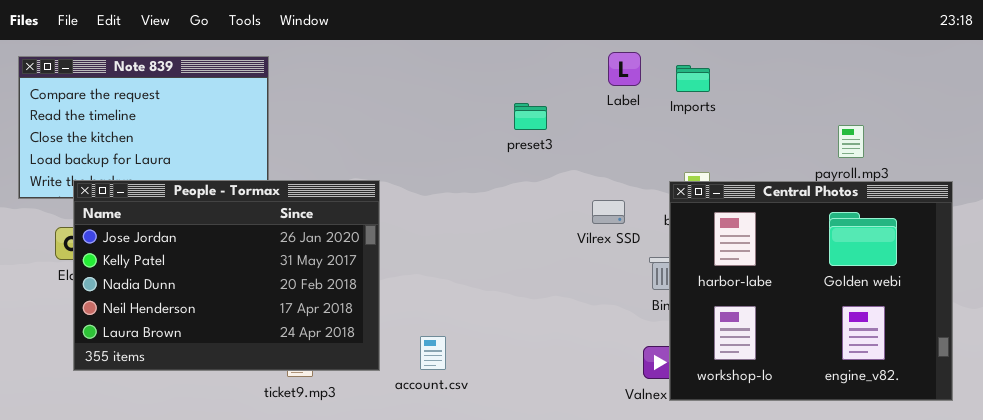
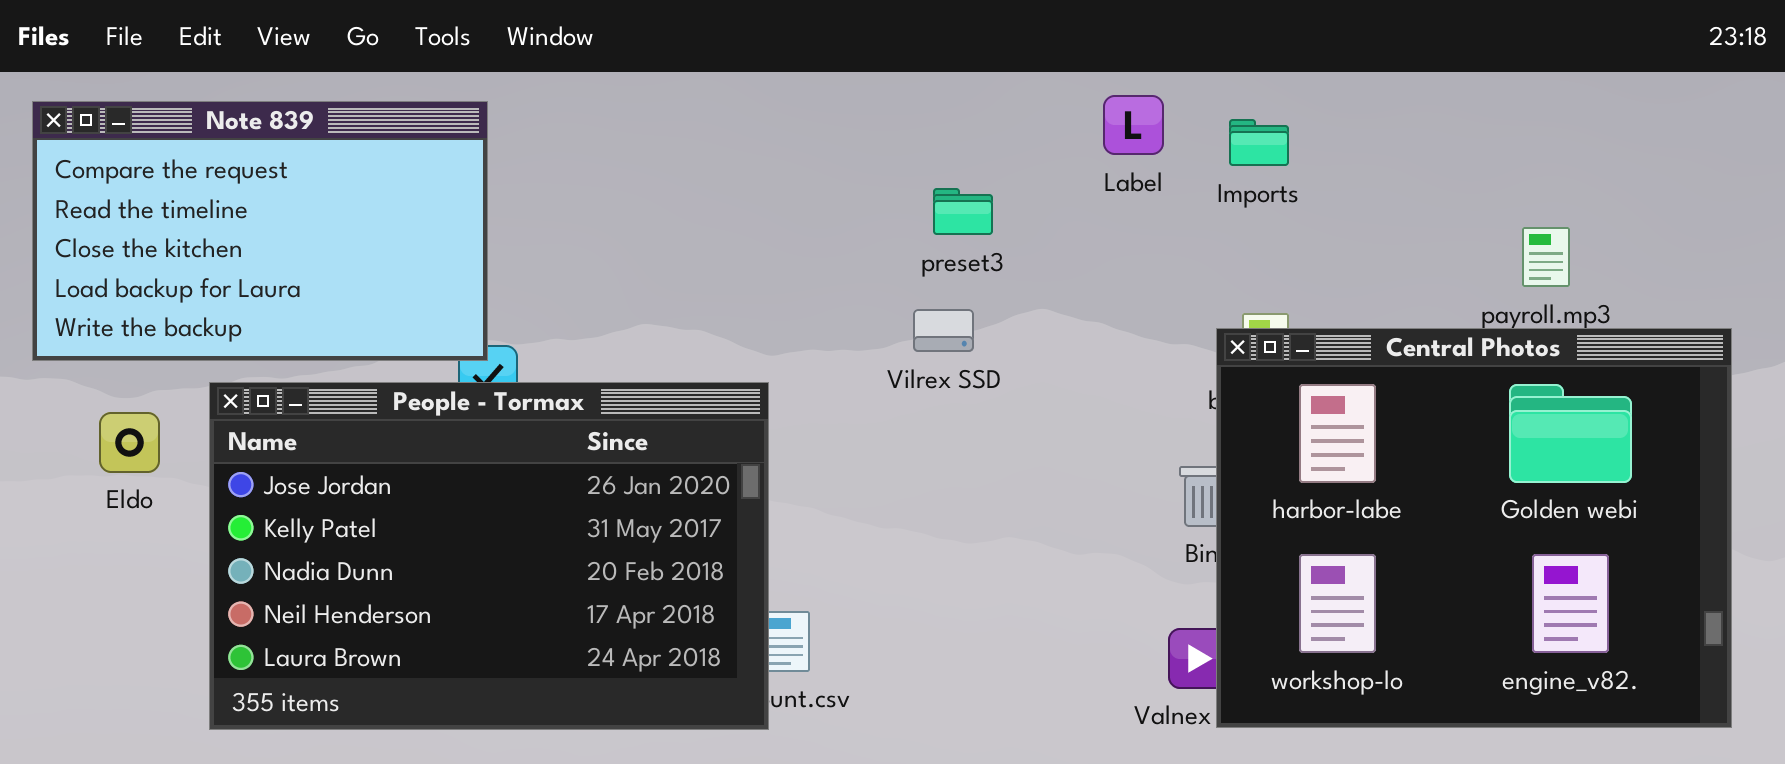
People - Tormax: [73,180,380,371] -> [209,382,769,730], moved
Vilrex SSD: [592,200,625,224] -> [913,309,974,352], moved

